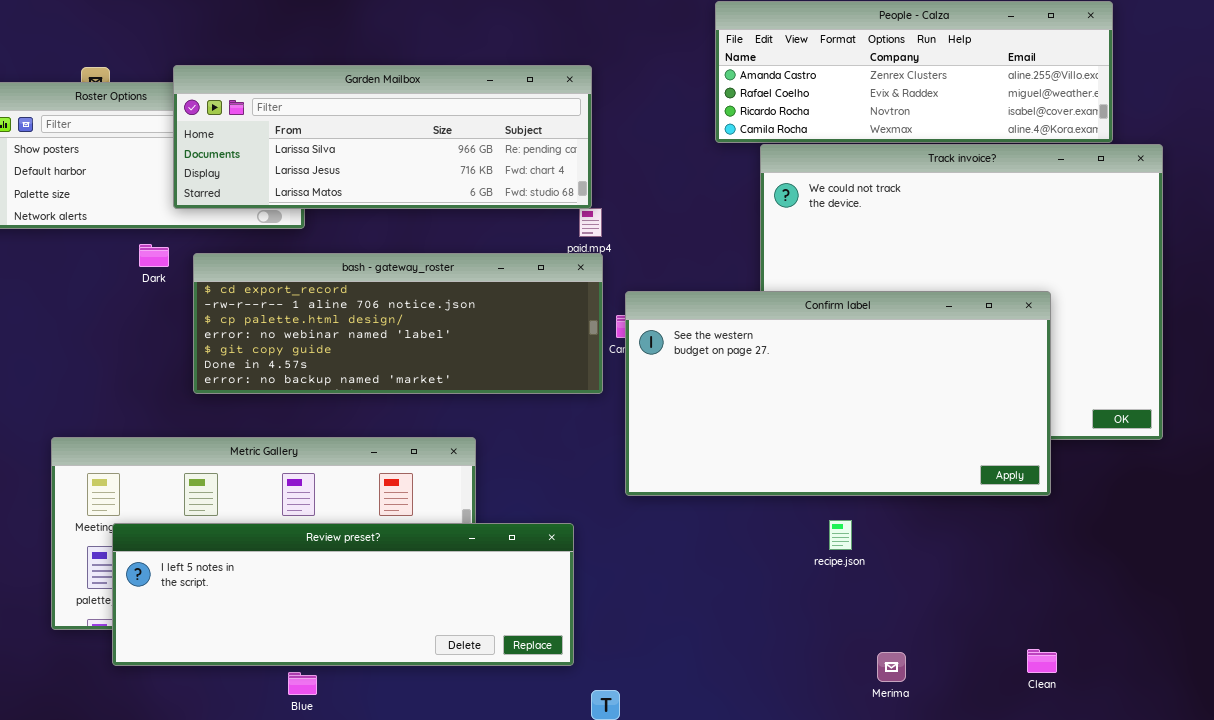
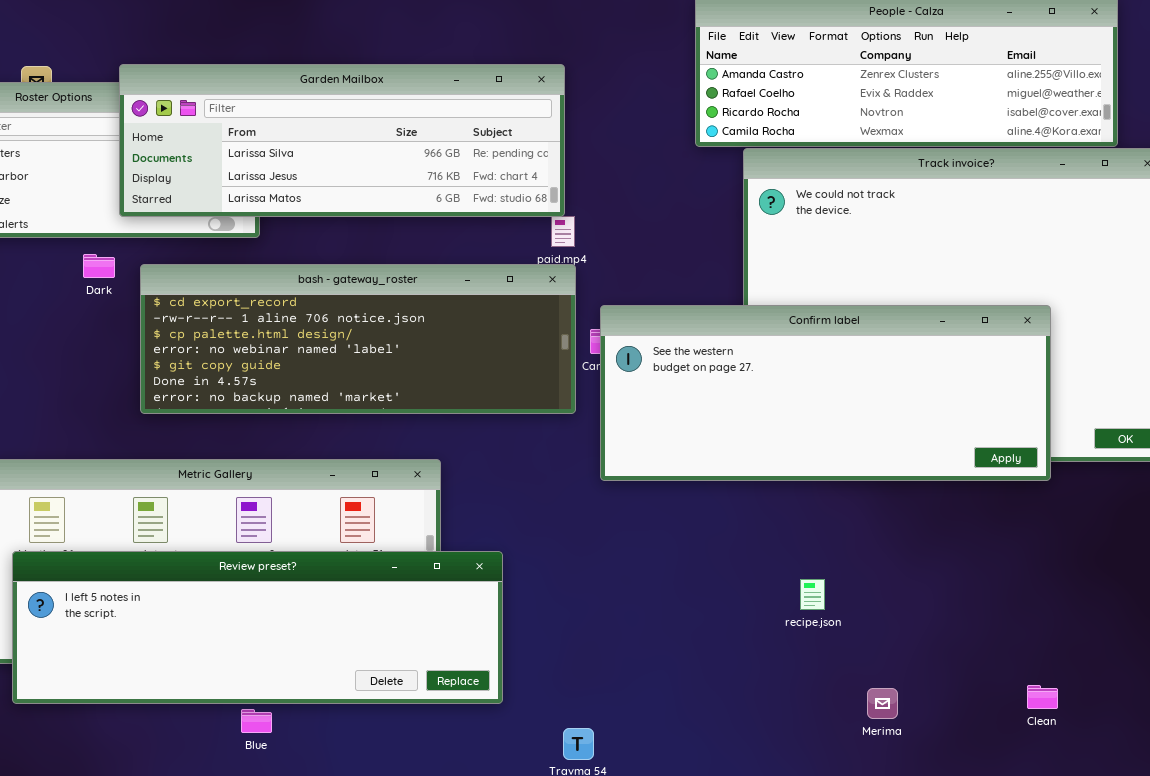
Confirm label: [625,291,1051,496] -> [600,305,1051,481], resized
recipe.json: [829,520,852,550] -> [800,579,825,610], moved
Review preset?: [112,523,574,666] -> [12,551,503,704], moved

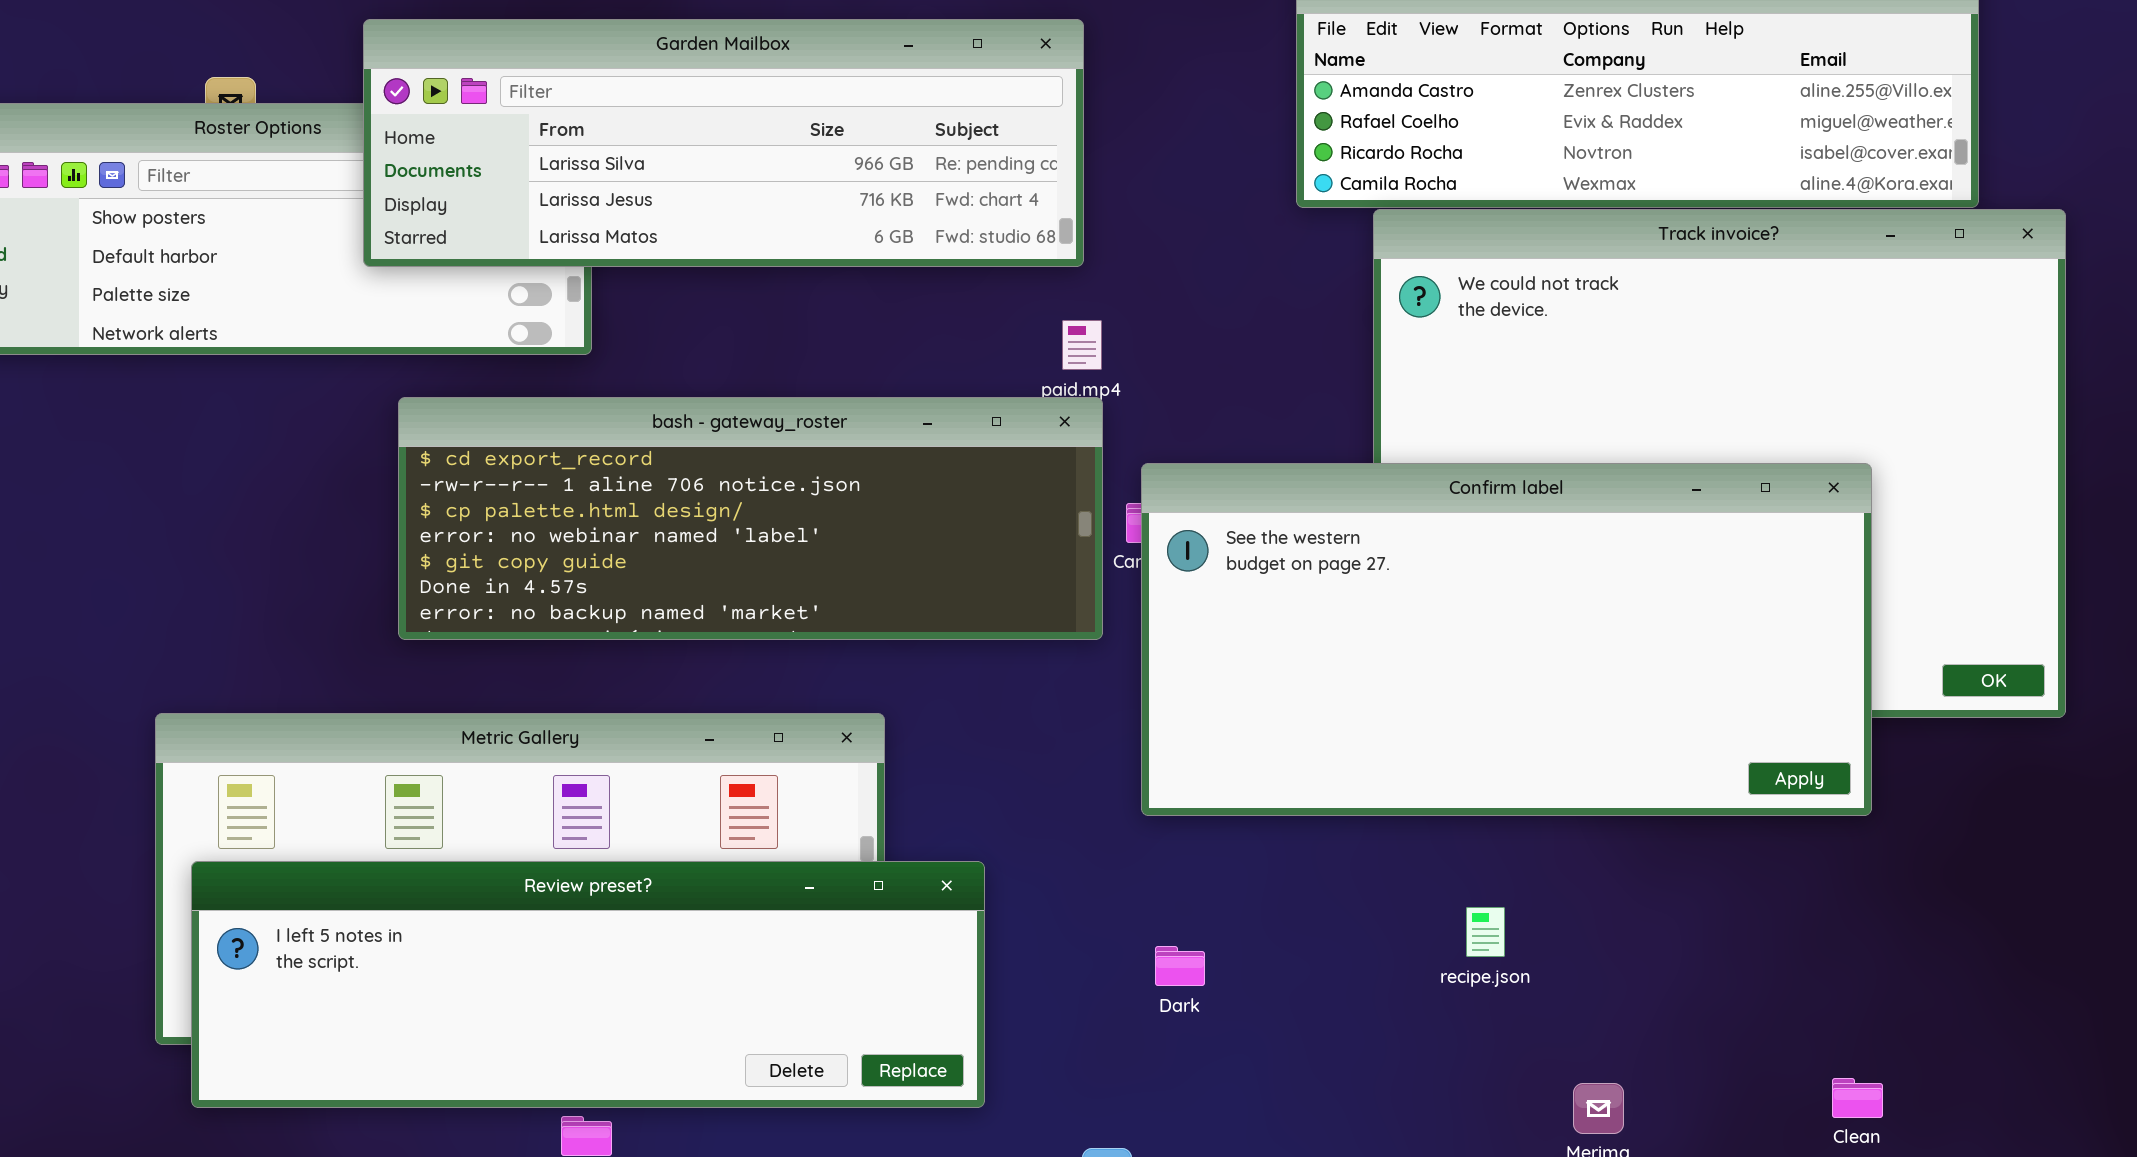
Garden Mailbox: [119,64,565,217] -> [363,19,1084,267], moved
Dark: [83,254,115,278] -> [1155,946,1205,986], moved
Confirm label: [600,305,1051,481] -> [1141,463,1872,816], resized

